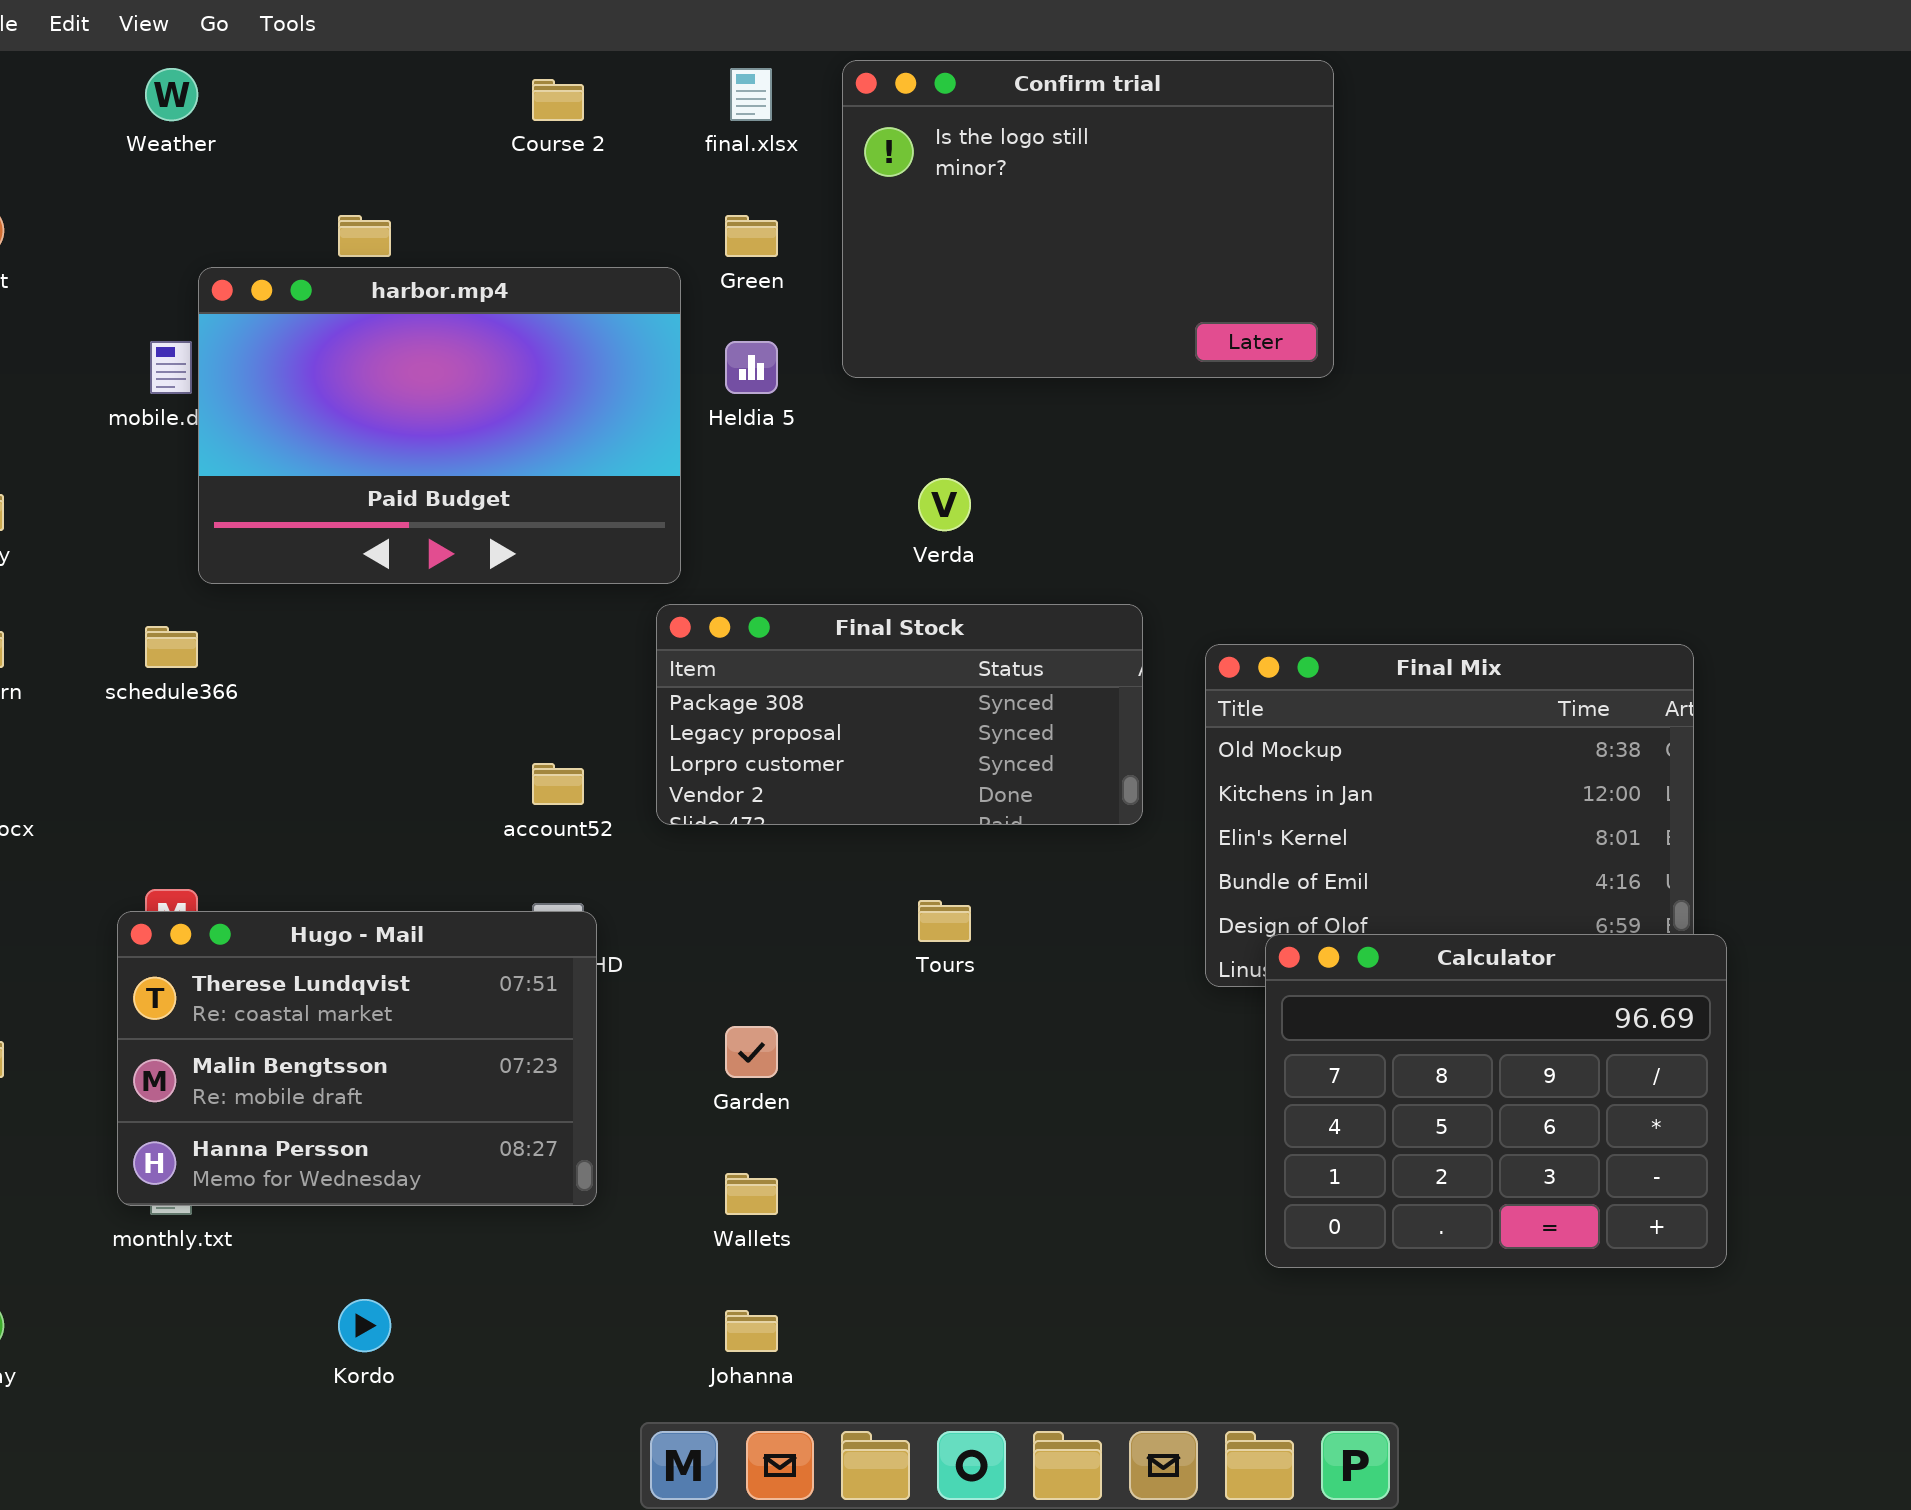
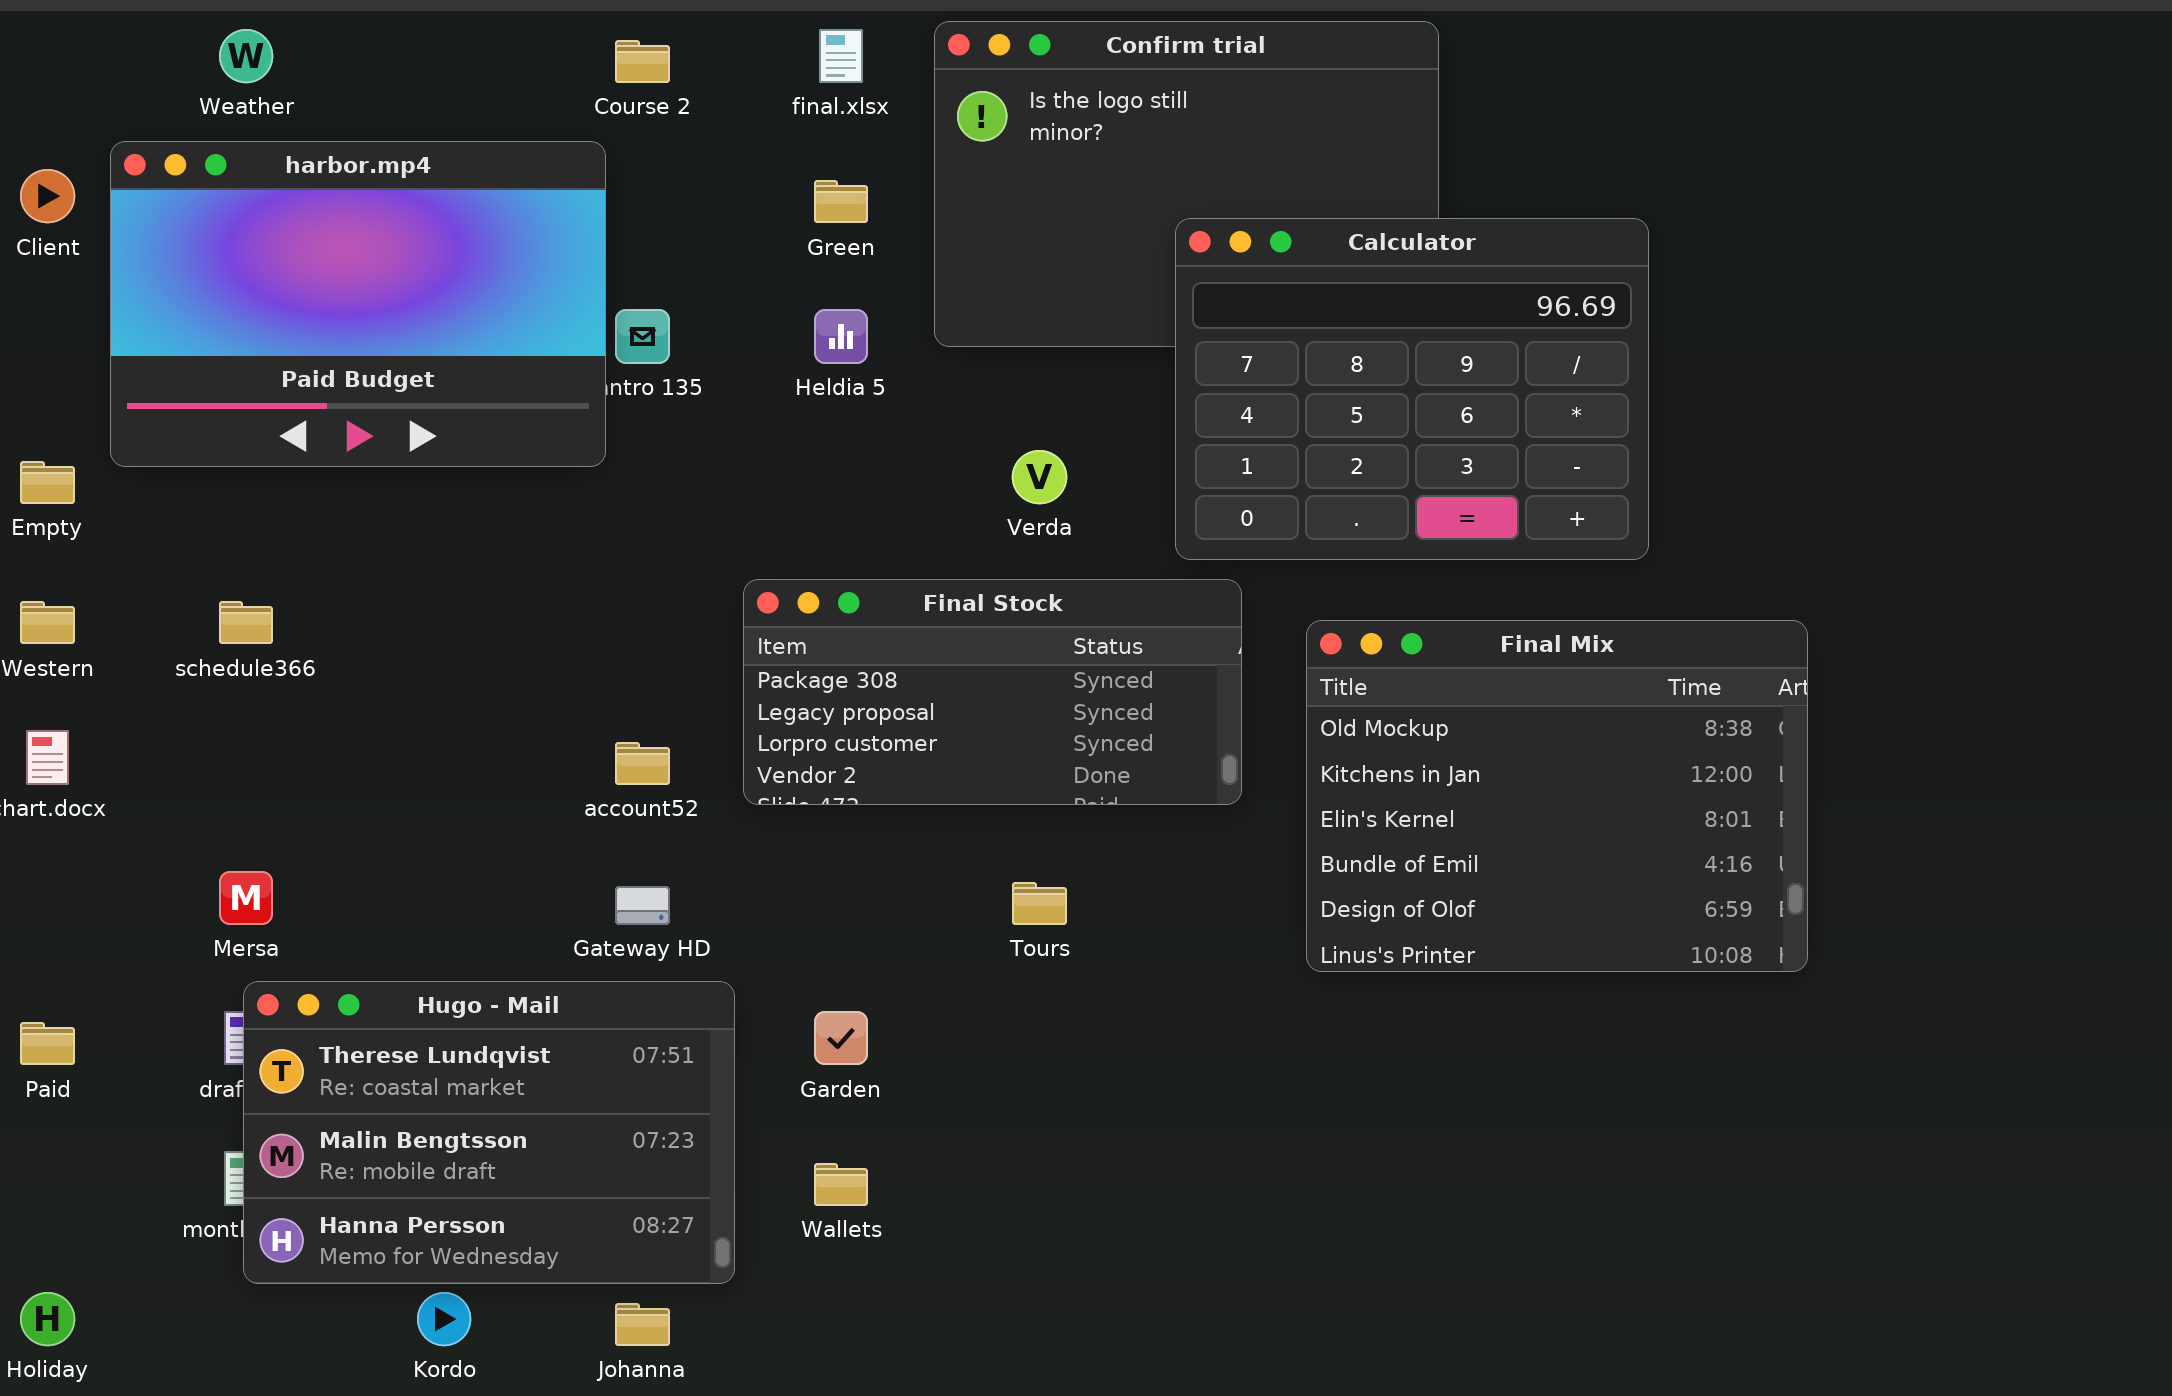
harbor.mp4: [198,267,681,584] -> [110,141,606,467], moved
Hugo - Mail: [117,911,597,1206] -> [243,981,735,1284], moved
Calculator: [1265,934,1727,1268] -> [1175,218,1649,560], moved
Johanna: [725,1310,778,1352] -> [615,1303,670,1346], moved

